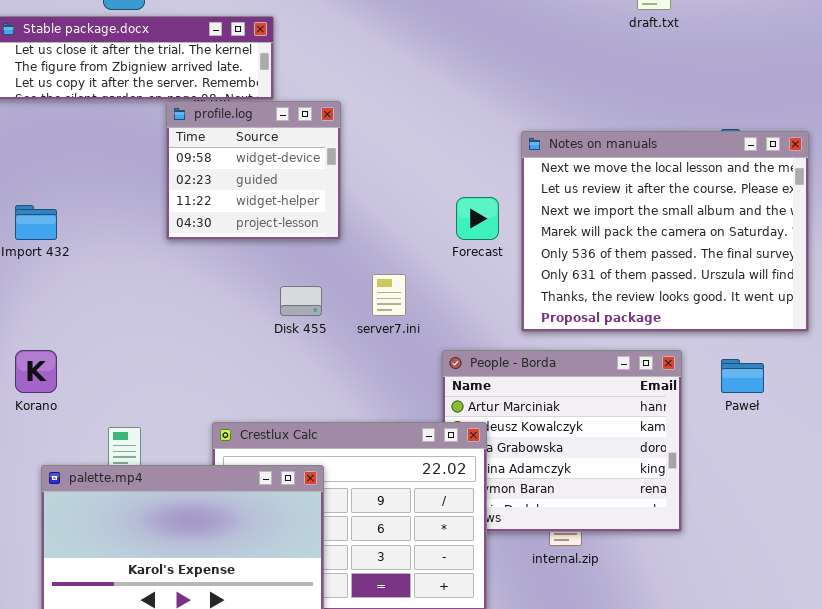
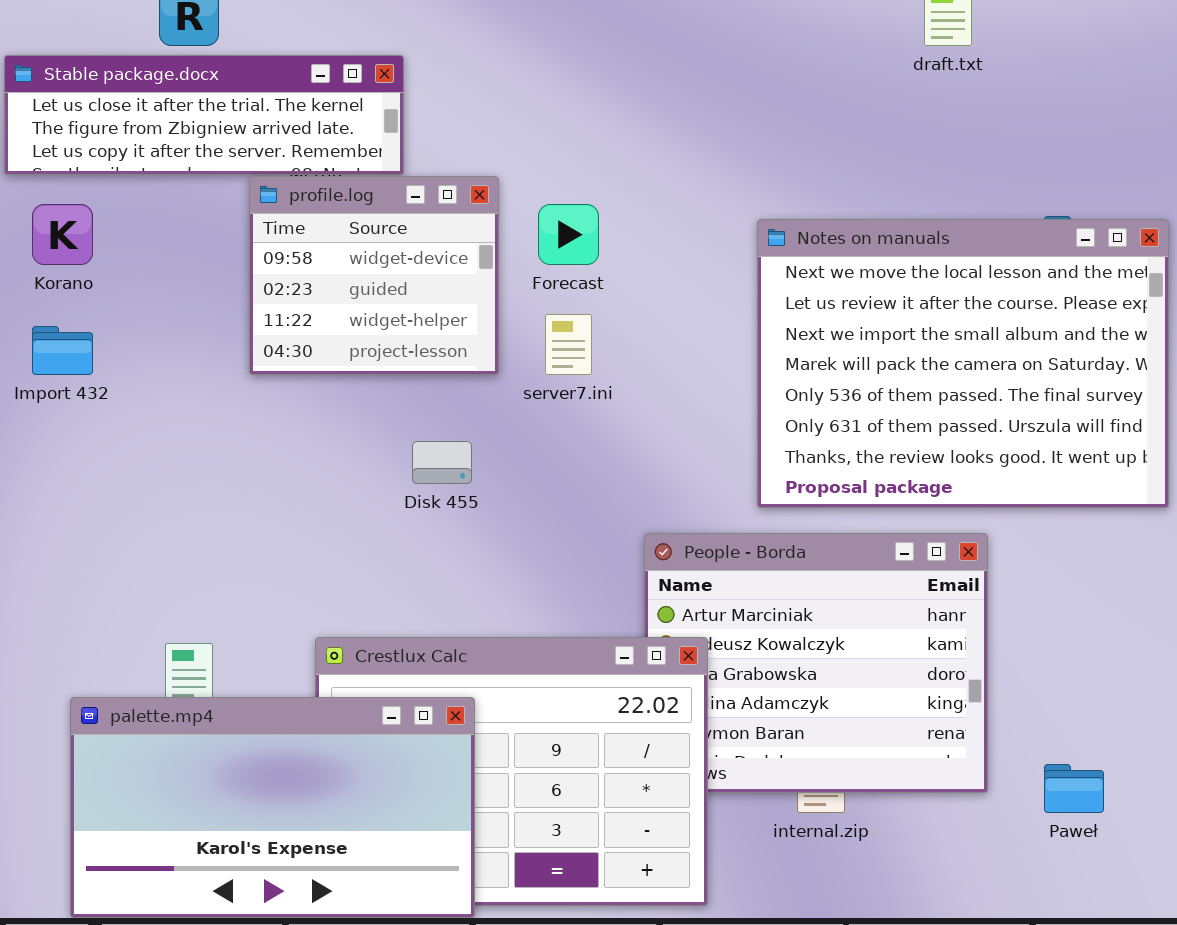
Forecast: [456,197,499,240] -> [538,204,599,265], moved
server7.ini: [372,274,406,316] -> [545,314,592,375], moved
Korano: [15,350,57,393] -> [32,204,93,265], moved
Paweł: [721,359,764,393] -> [1044,764,1104,813], moved

